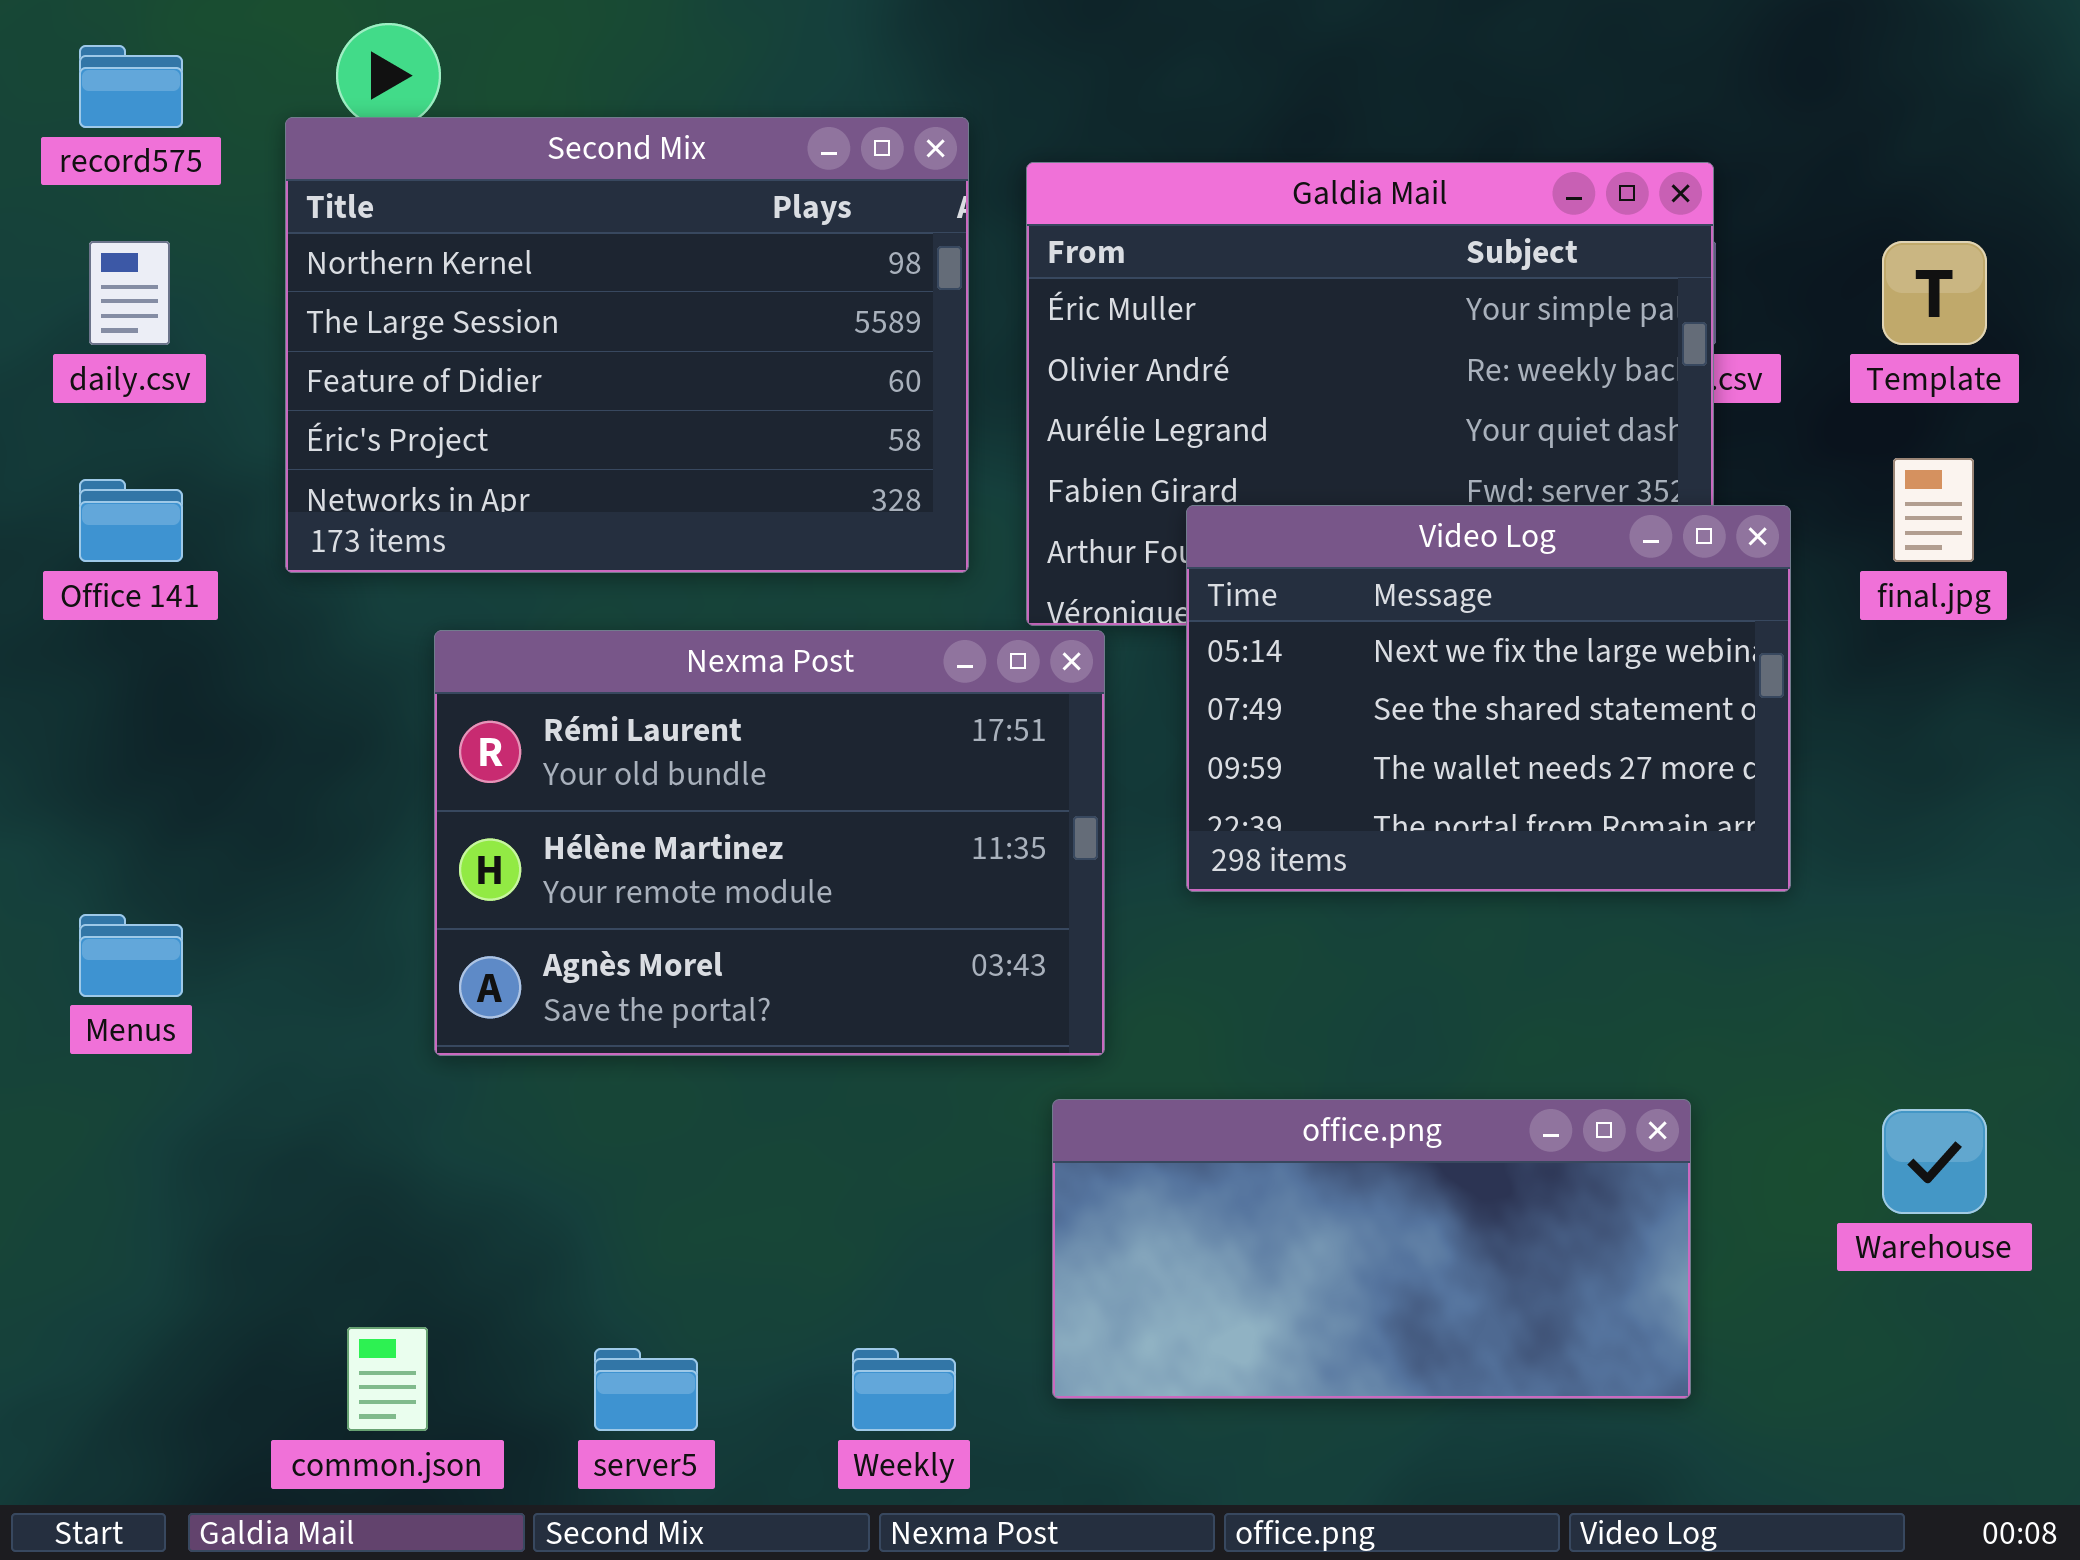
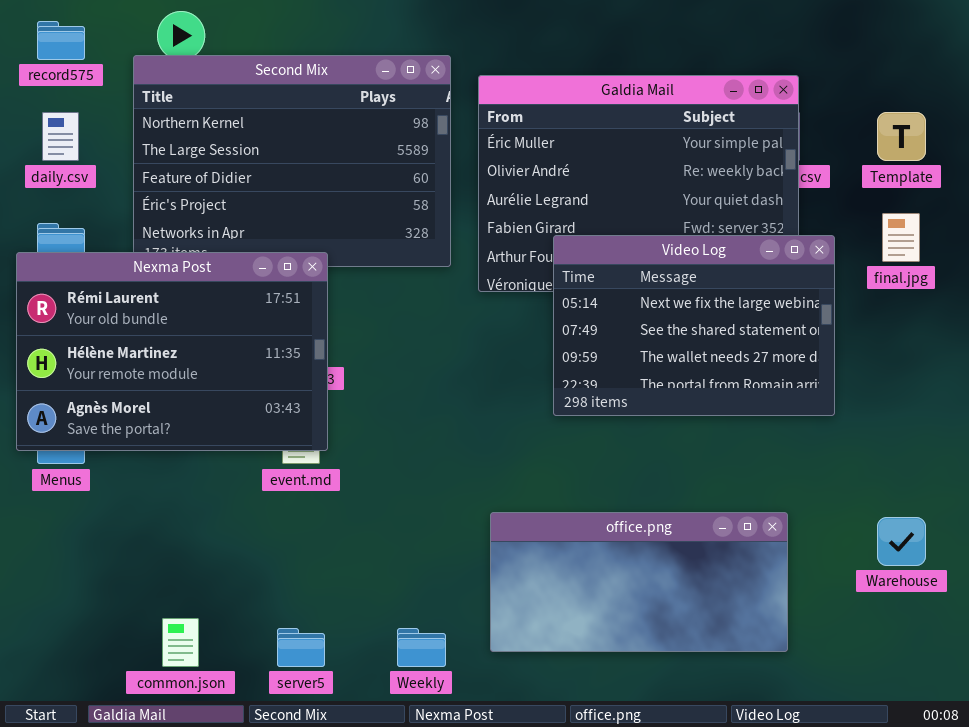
Nexma Post: [434,630,1105,1056] -> [16,252,328,451], moved

